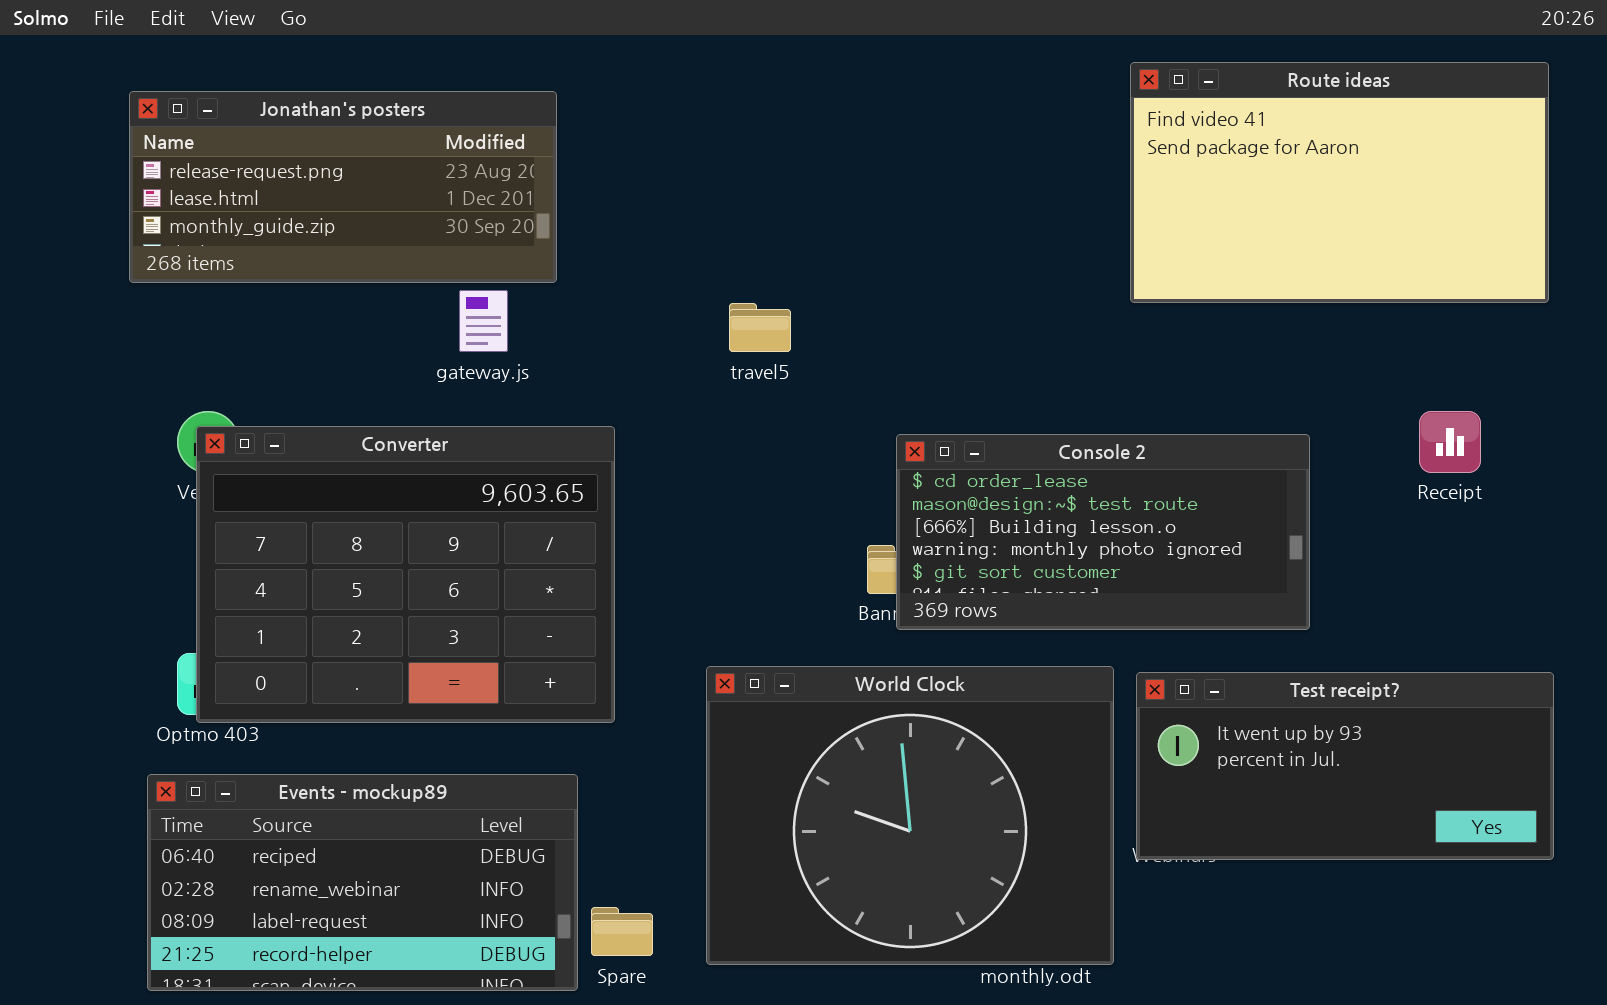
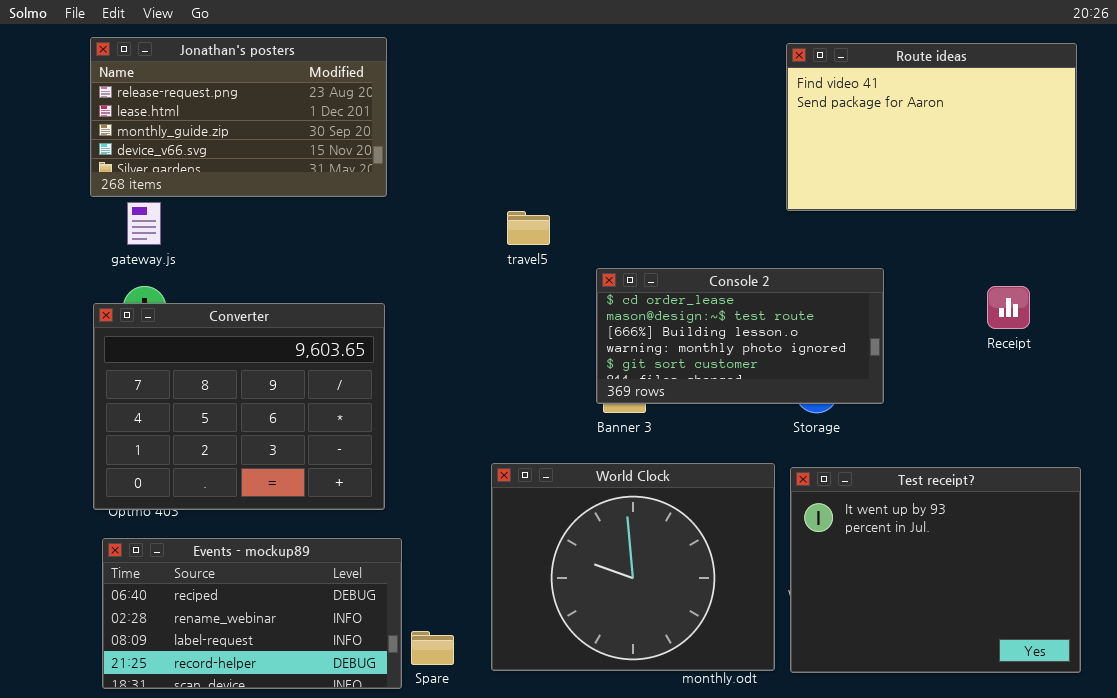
Jonathan's posters: [129,91,557,283] -> [90,37,387,197], resized
gateway.js: [459,290,508,352] -> [127,202,161,245], moved
Converter: [196,426,615,723] -> [93,303,385,510], moved
Console 2: [896,434,1310,630] -> [596,268,884,404], moved
Test receipt?: [1136,672,1554,860] -> [790,467,1081,673], resized

